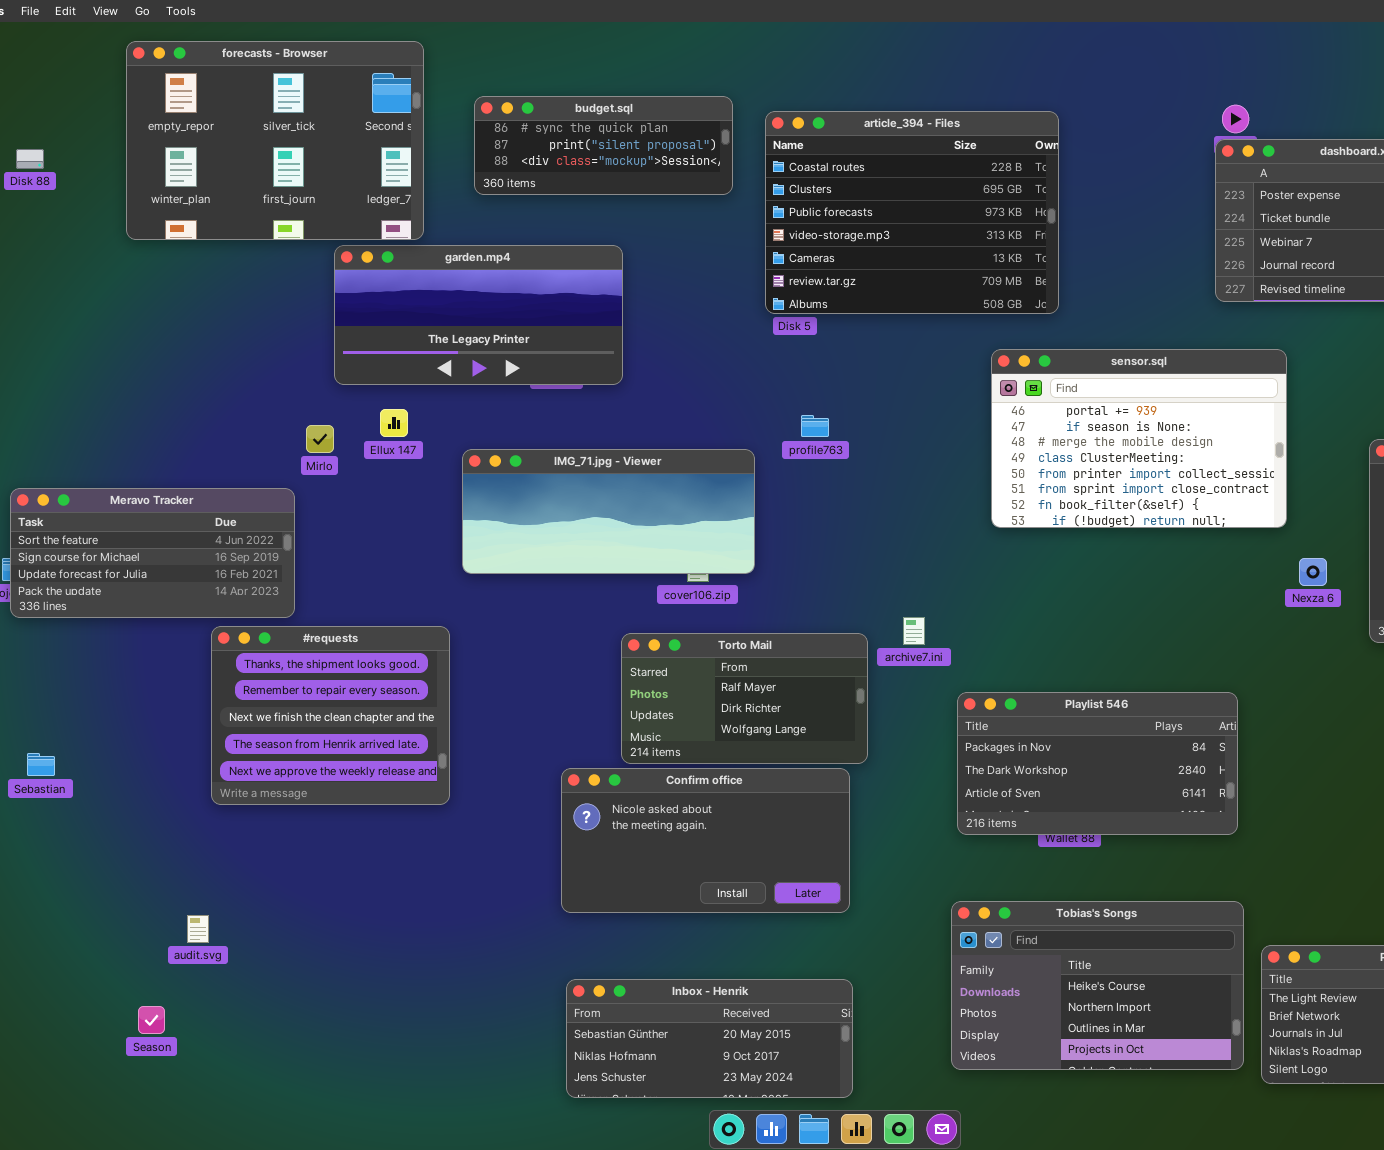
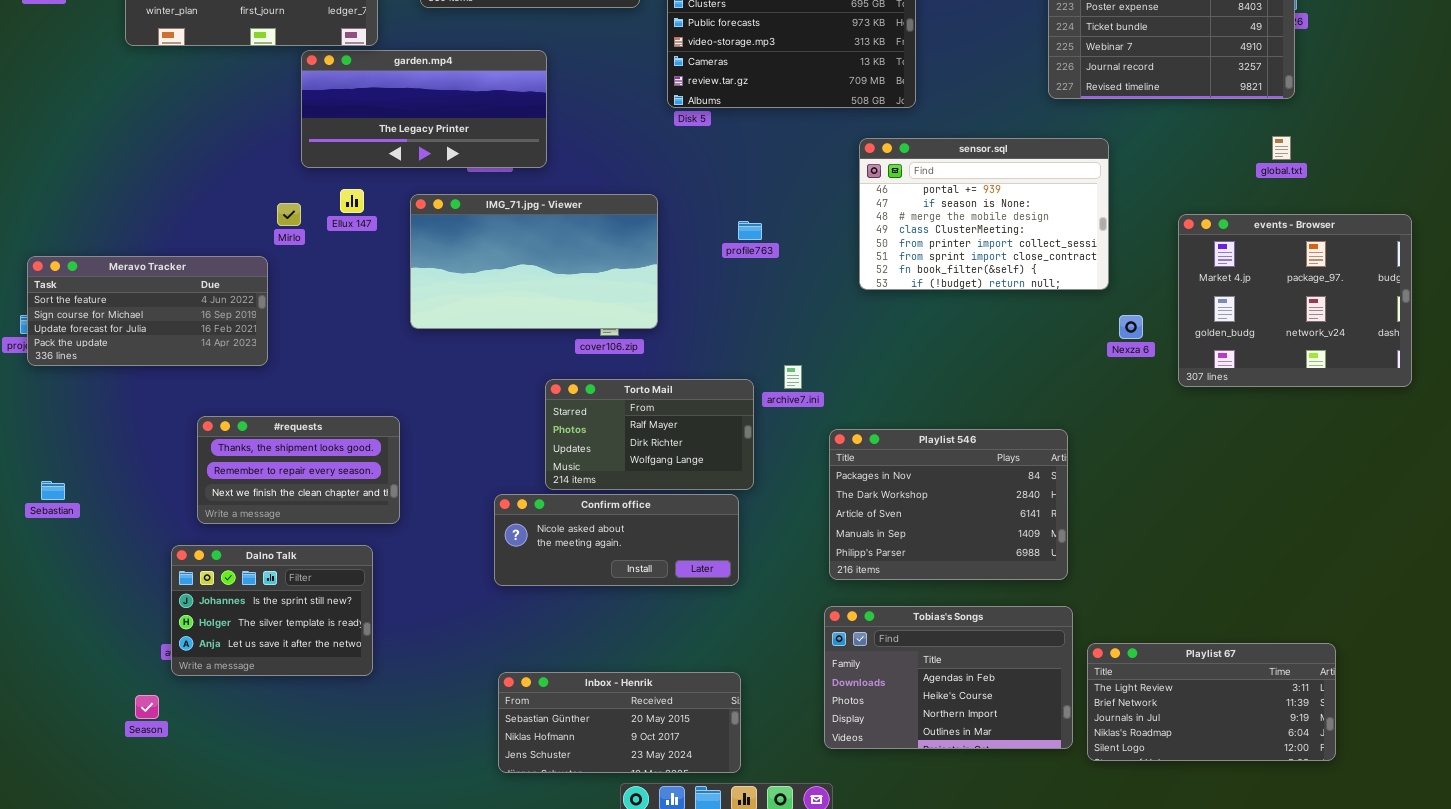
profile763: [801,415,829,437] -> [738,221,762,240], moved
IMG_71.jpg - Viewer: [462,449,755,574] -> [410,194,658,329], resized
#requests: [211,626,450,805] -> [197,416,400,524], resized
Playlist 546: [957,692,1238,835] -> [829,429,1068,580], resized
Confirm office: [561,768,850,913] -> [494,494,739,586], resized
Dalno Talk: none -> [171,545,373,676], opened
Tobias's Songs: [951,901,1244,1070] -> [824,606,1073,749], scrolled up 1 row

